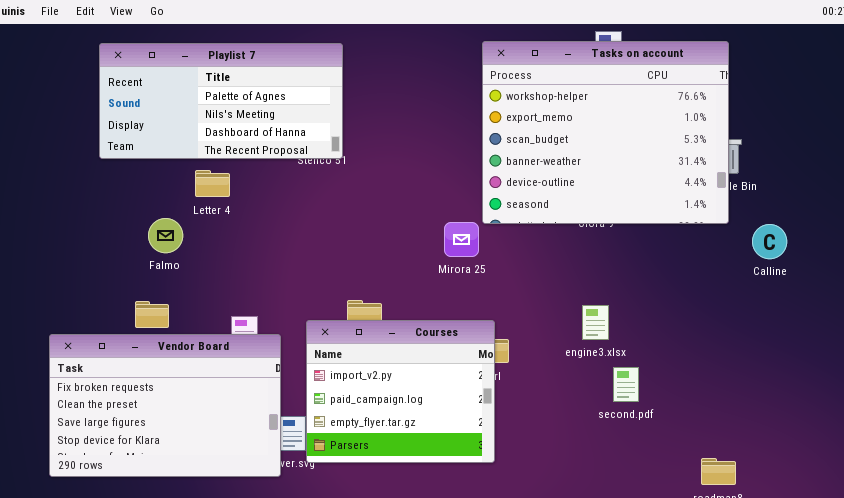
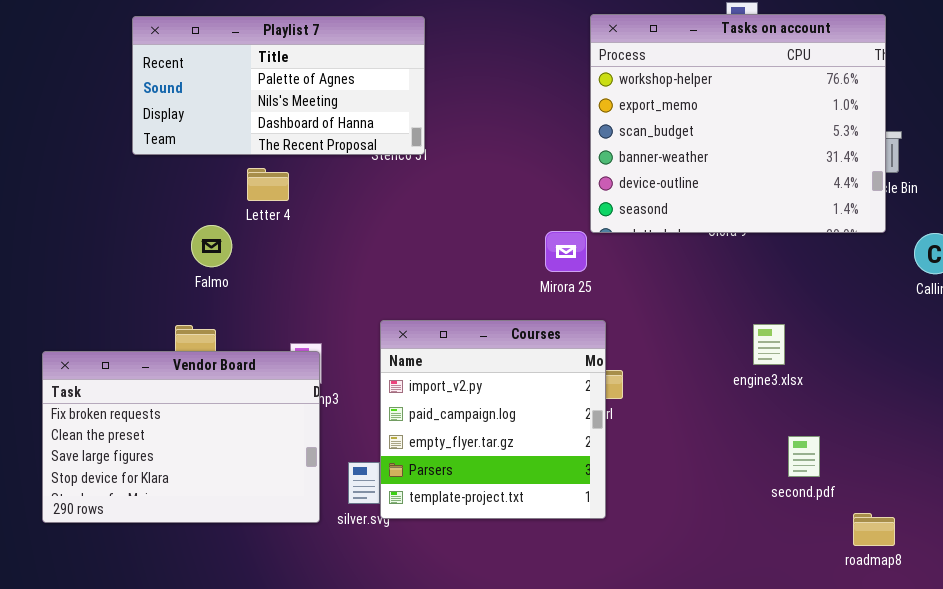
engine3.xlsx: [582,305,609,340] -> [753,324,785,365], moved
Courses: [306,320,495,463] -> [380,320,606,519], resized
Vendor Board: [49,334,281,477] -> [42,351,320,523], moved
second.pdf: [613,367,639,402] -> [788,436,820,477], moved

